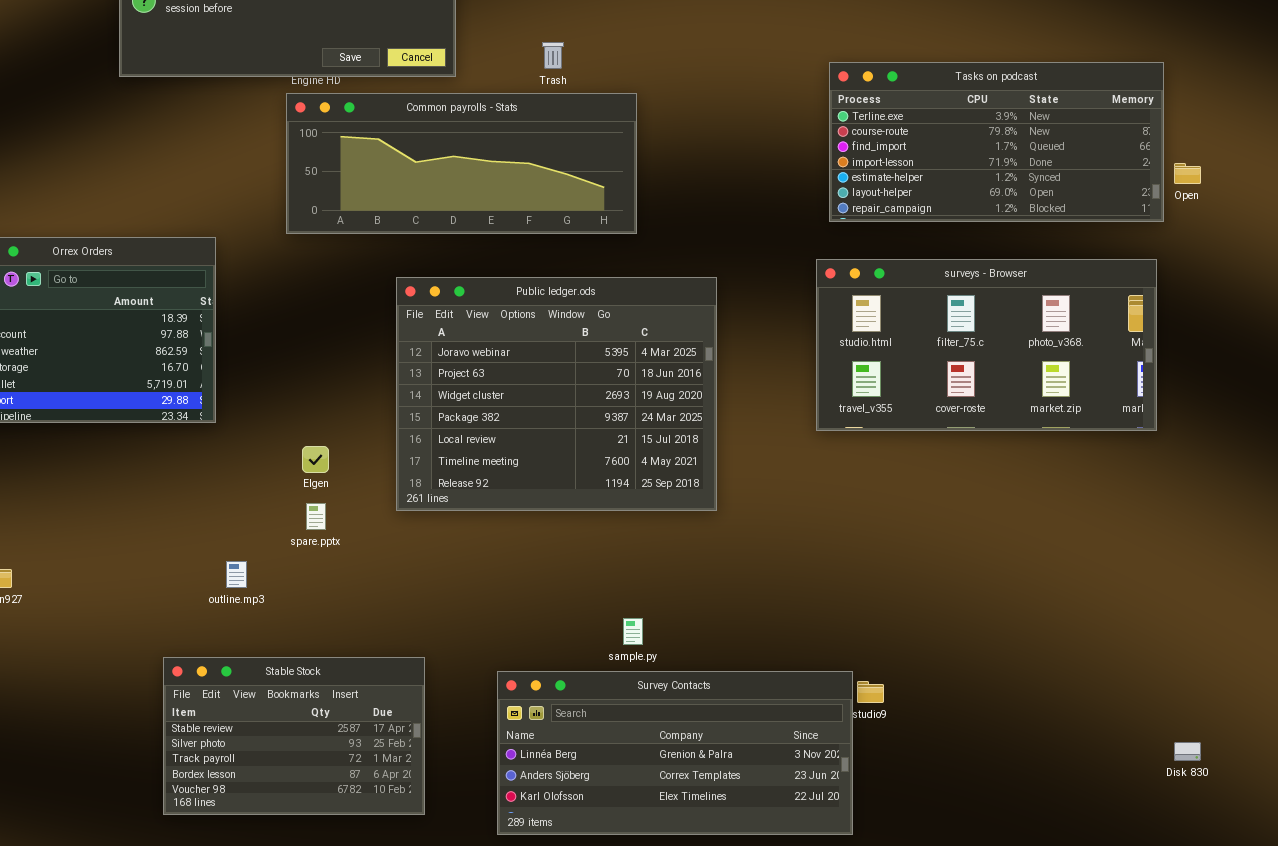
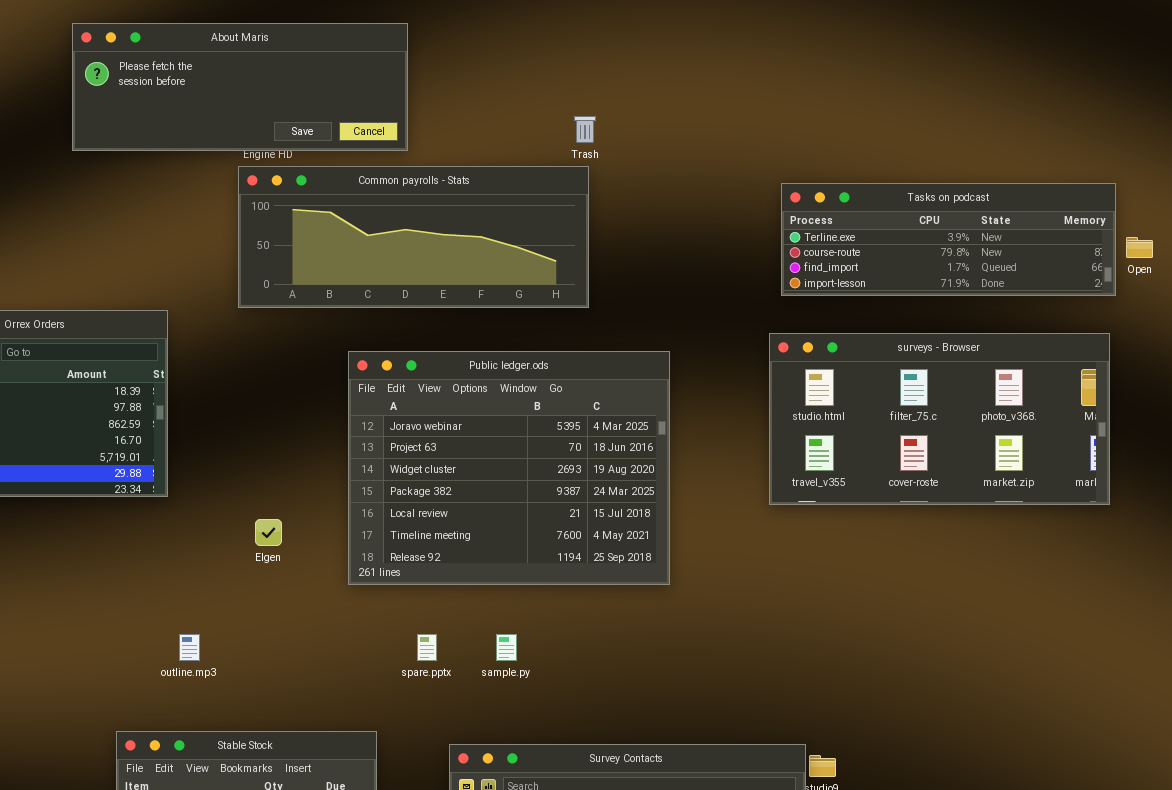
Trash: [542,42,564,69] -> [574,116,596,143], moved
Tasks on podcast: [829,62,1164,222] -> [781,183,1116,296], resized
spare.pptx: [306,503,326,530] -> [417,634,437,661], moved
sample.py: [623,618,643,645] -> [496,634,517,661], moved

